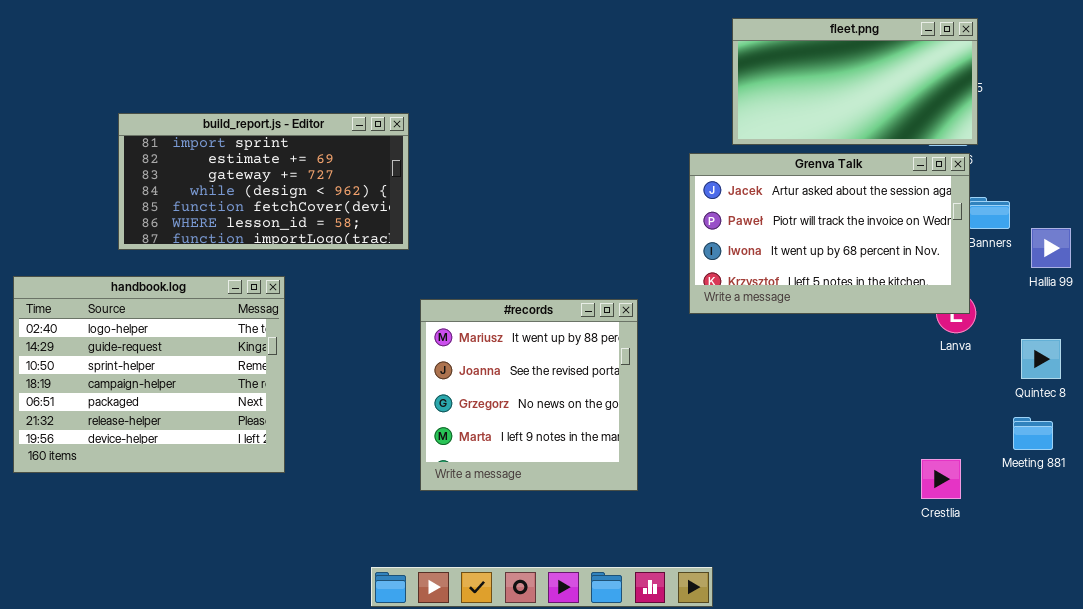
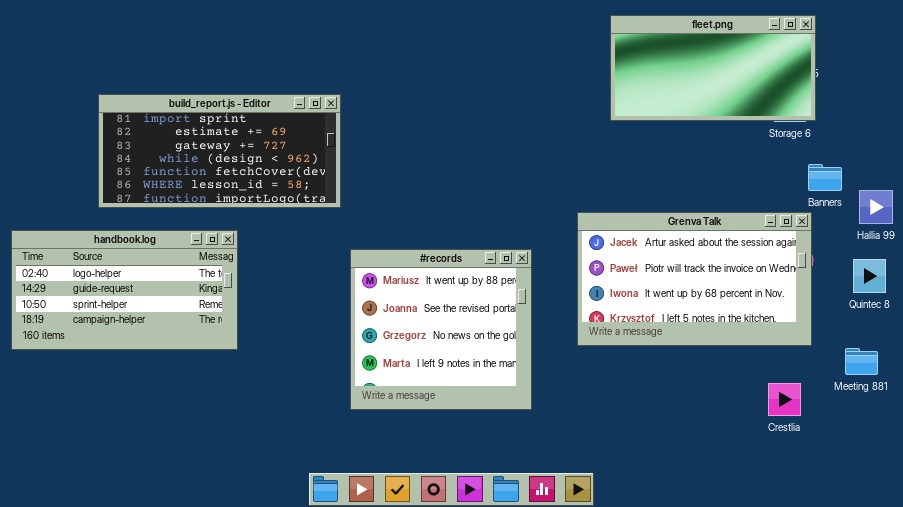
Grenva Talk: [689,153,970,314] -> [577,212,812,346], moved
handbook.log: [13,276,285,473] -> [11,230,238,350], resized
Quintec 8: [1021,339,1061,379] -> [853,259,886,293], moved

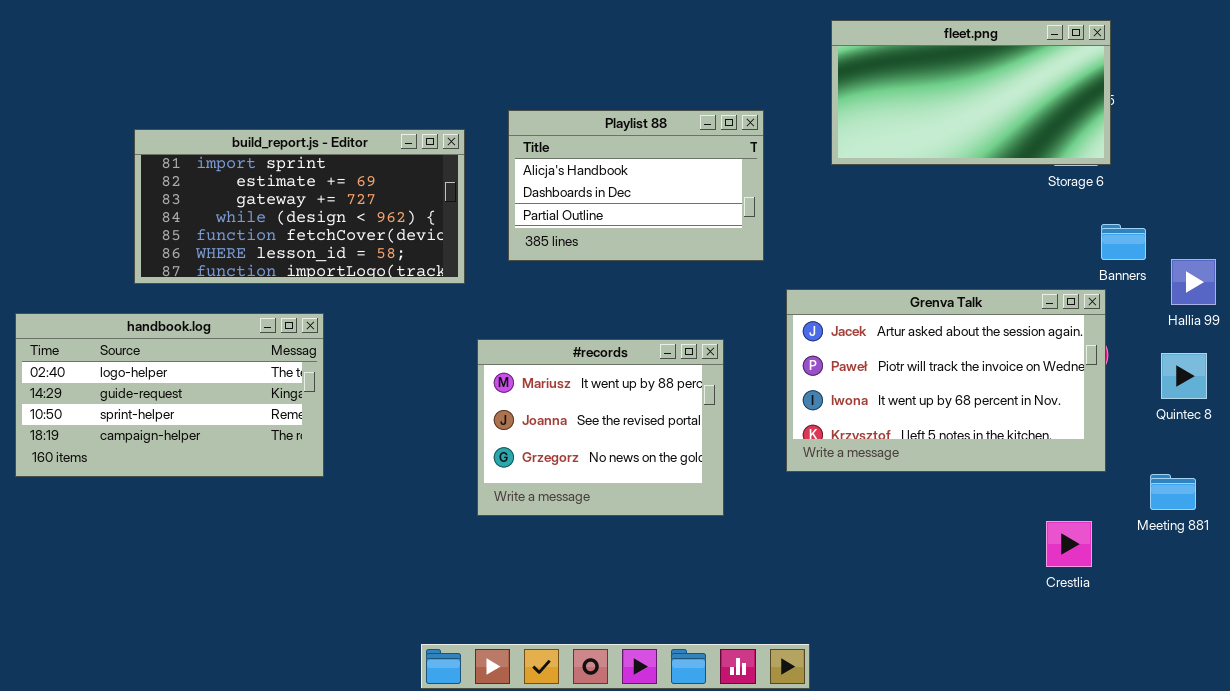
Playlist 88: none -> [508,110,764,261], opened
#records: [350,249,532,410] -> [477,339,724,516], resized

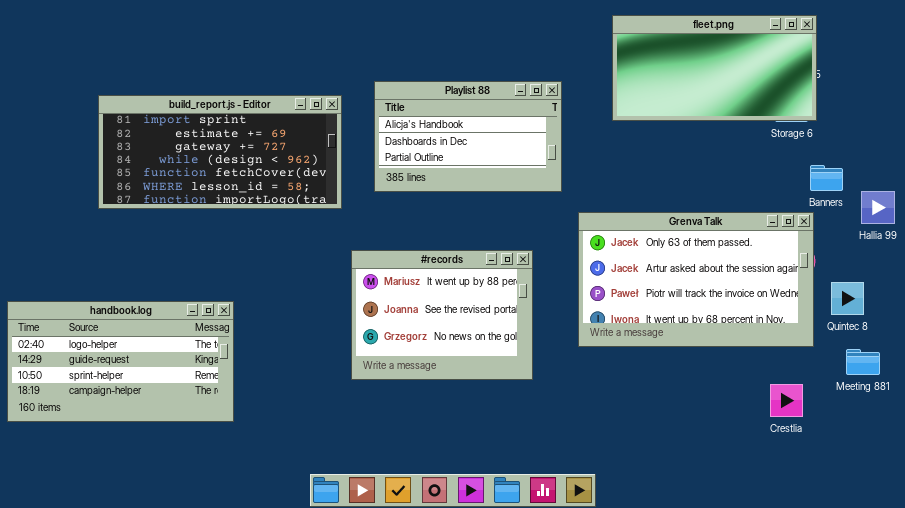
Grenva Talk: [786,289,1106,472] -> [578,212,814,347], scrolled up 1 row
handbook.log: [15,313,324,477] -> [7,301,234,422], moved
Quintec 8: [1161,353,1207,399] -> [831,282,864,315], moved

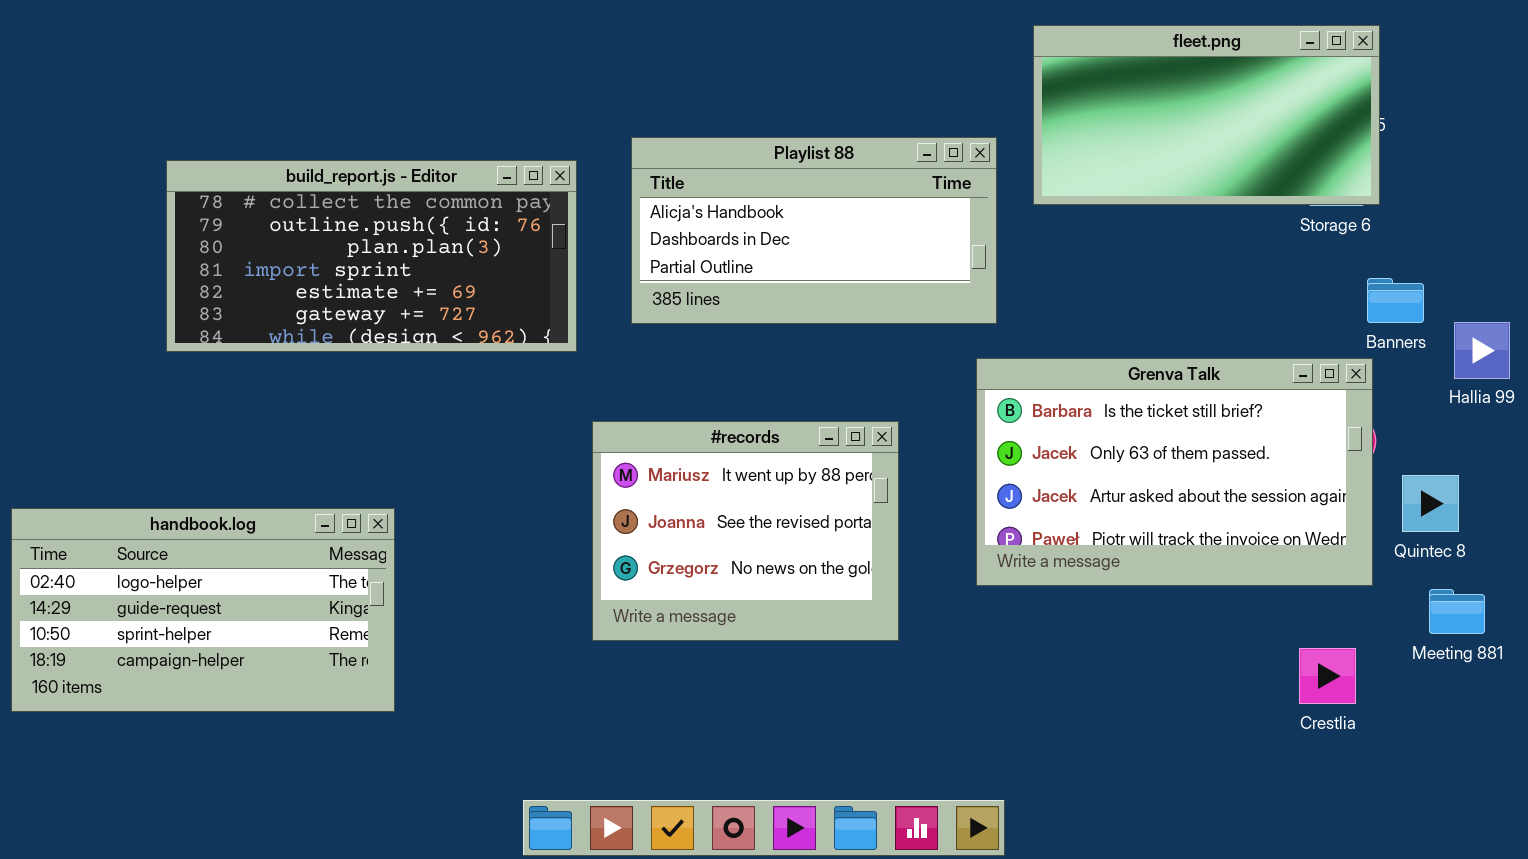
Playlist 88: [374,81,562,192] -> [631,137,997,324], resized
build_report.js - Editor: [98,95,342,209] -> [166,160,577,352], scrolled up 3 rows
Grenva Talk: [578,212,814,347] -> [976,358,1373,586], scrolled up 1 row

